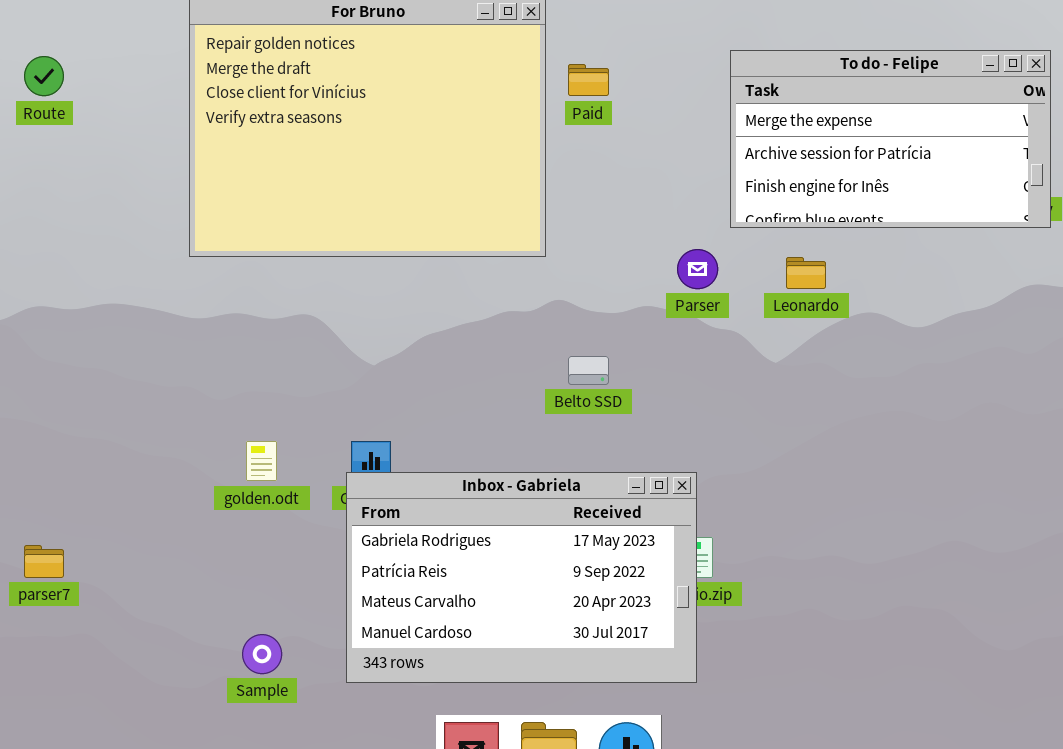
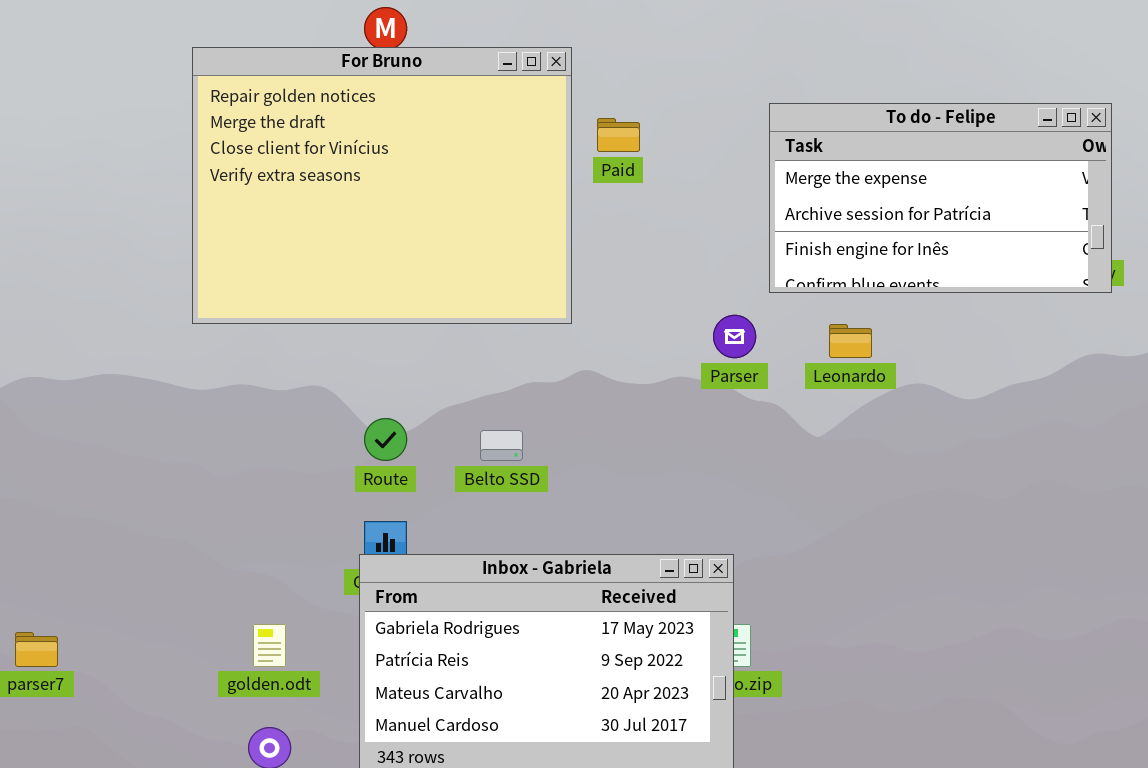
Route: [24,56,64,96] -> [364,418,407,461], moved
Belto SSD: [568,356,609,385] -> [480,430,523,461], moved
golden.odt: [246,441,277,481] -> [253,624,286,667], moved

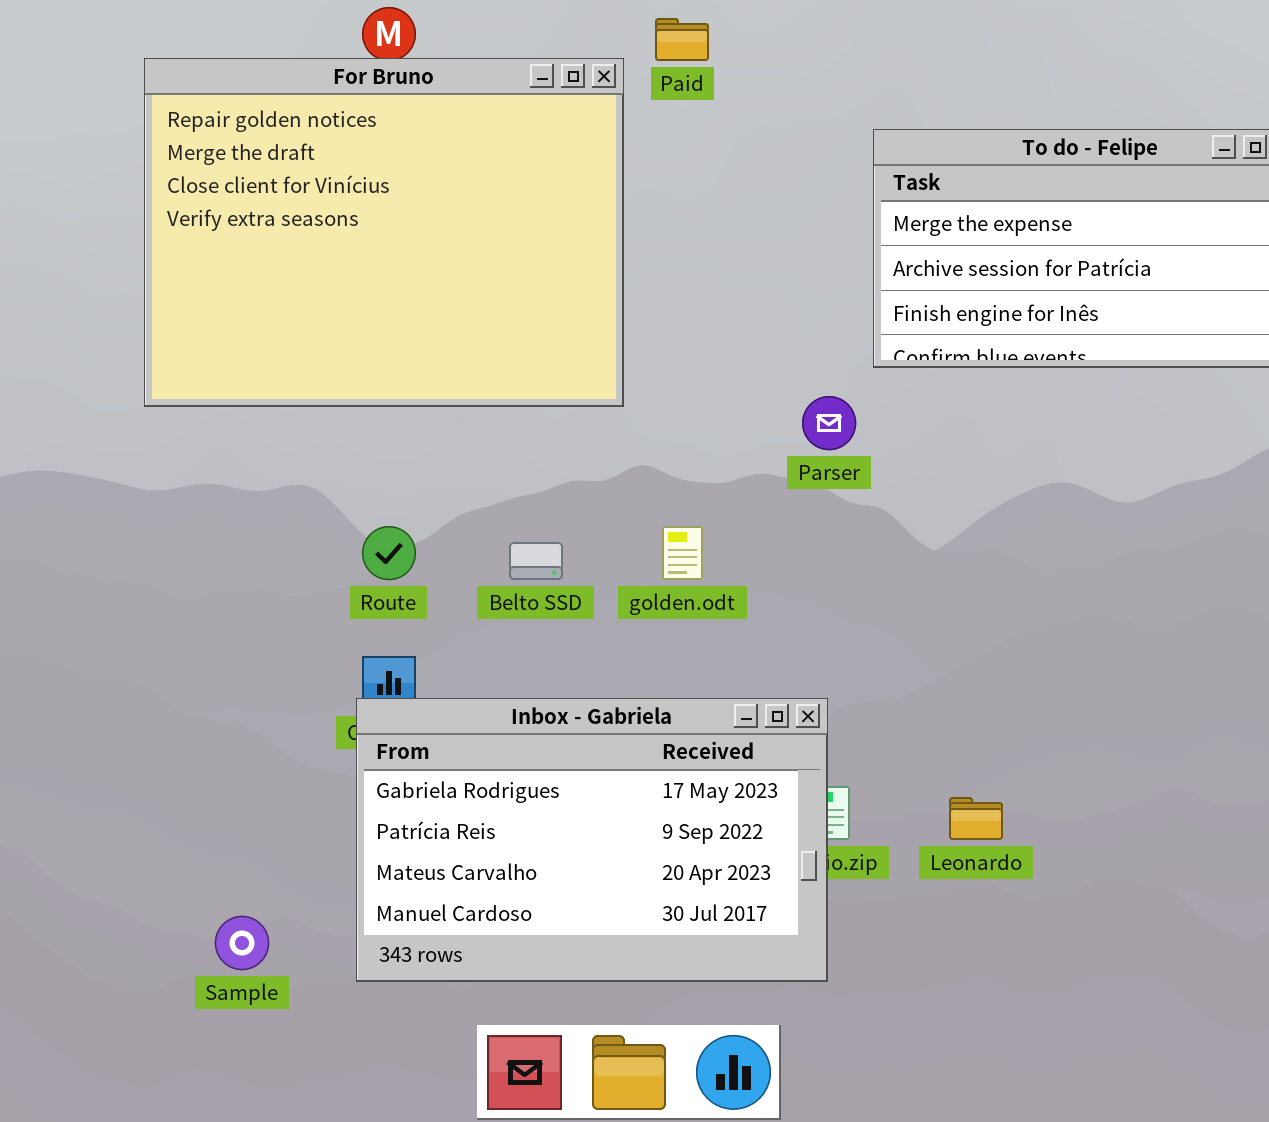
Paid: [597,118,640,152] -> [655,18,709,61], moved
Leonardo: [829,324,872,358] -> [949,797,1003,840], moved
golden.odt: [253,624,286,667] -> [662,526,703,580], moved

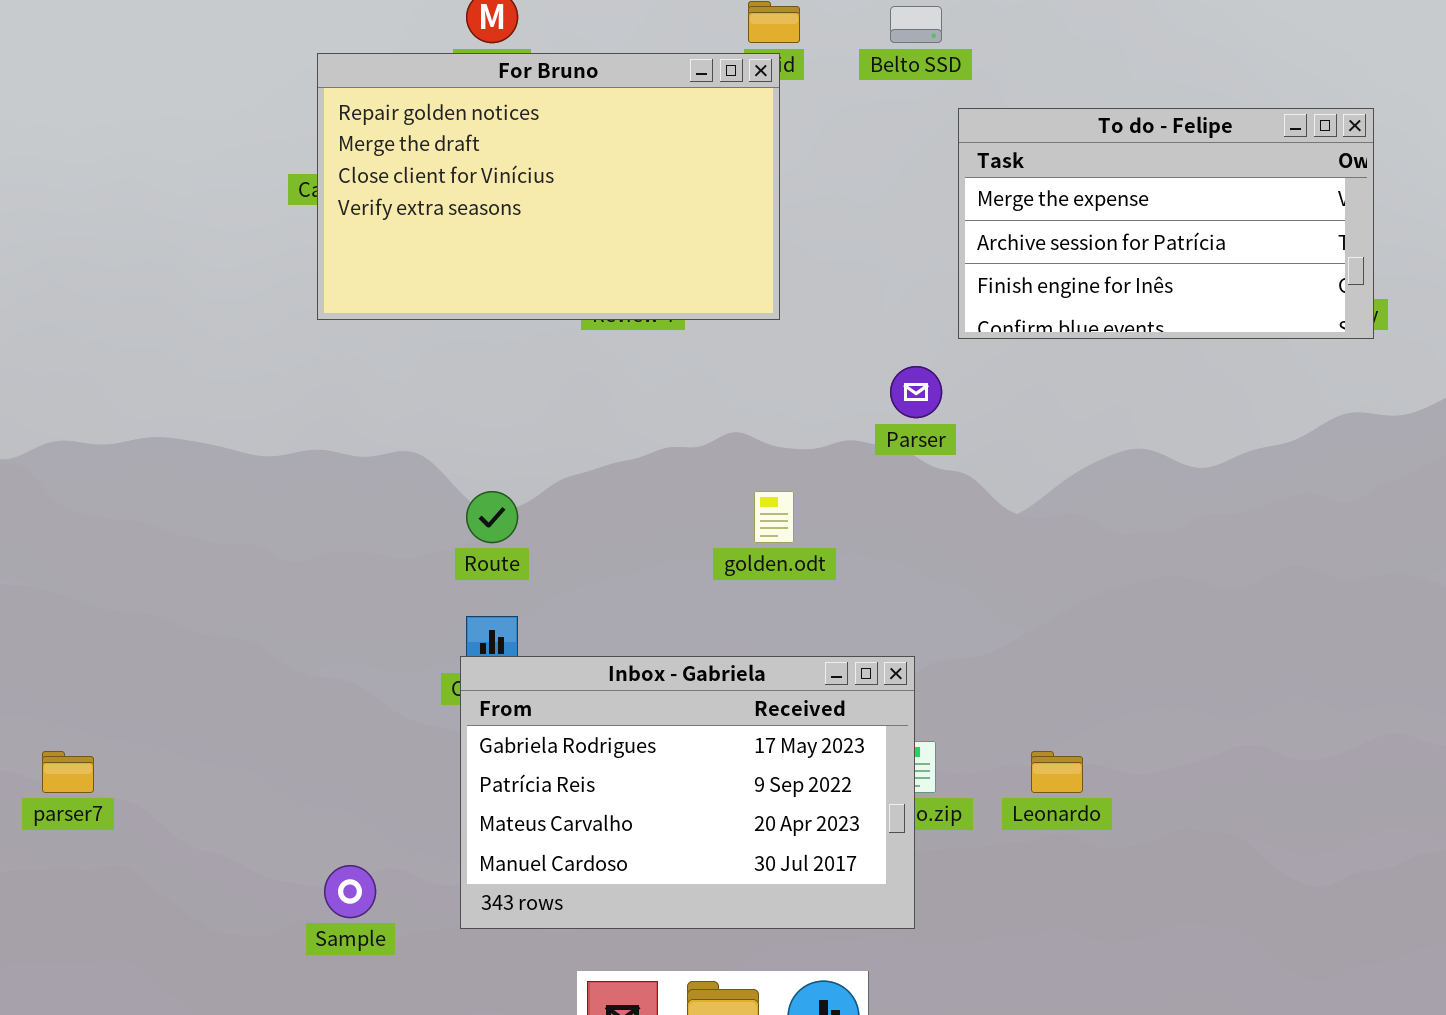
For Bruno: [144,58,624,407] -> [317,53,780,320], moved, resized
Belto SSD: [509,542,563,580] -> [890,6,942,43], moved

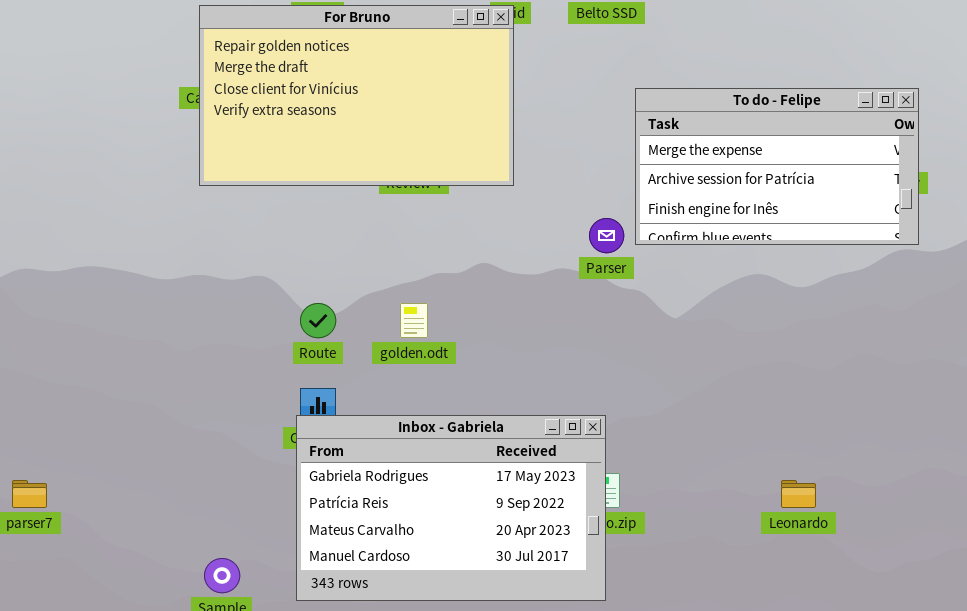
To do - Felipe: [958,108,1374,339] -> [635,88,919,245], moved
golden.odt: [754,491,794,543] -> [400,303,428,338], moved
Leonardo: [1031,751,1083,793] -> [781,480,816,508], moved

